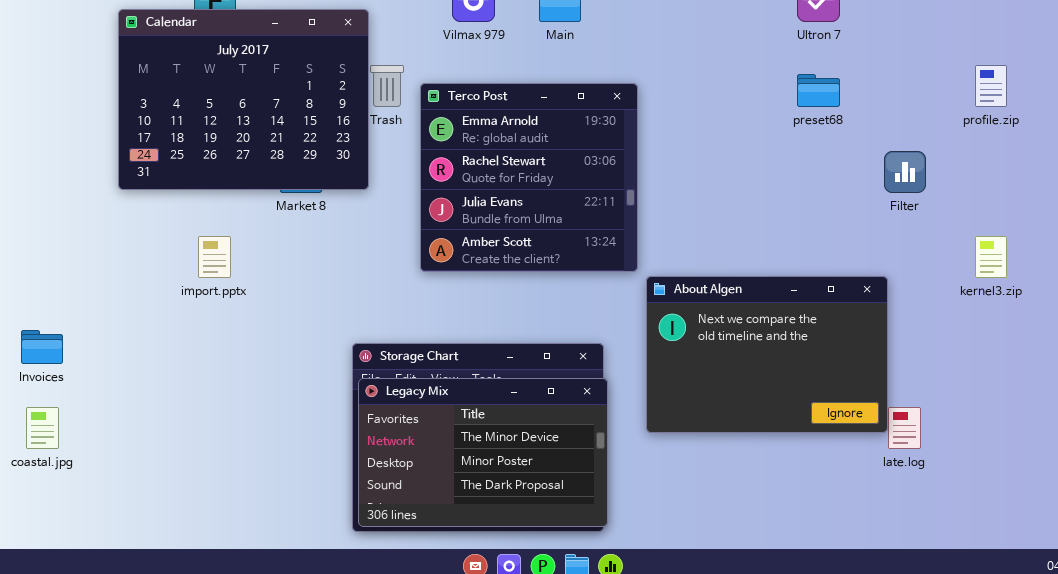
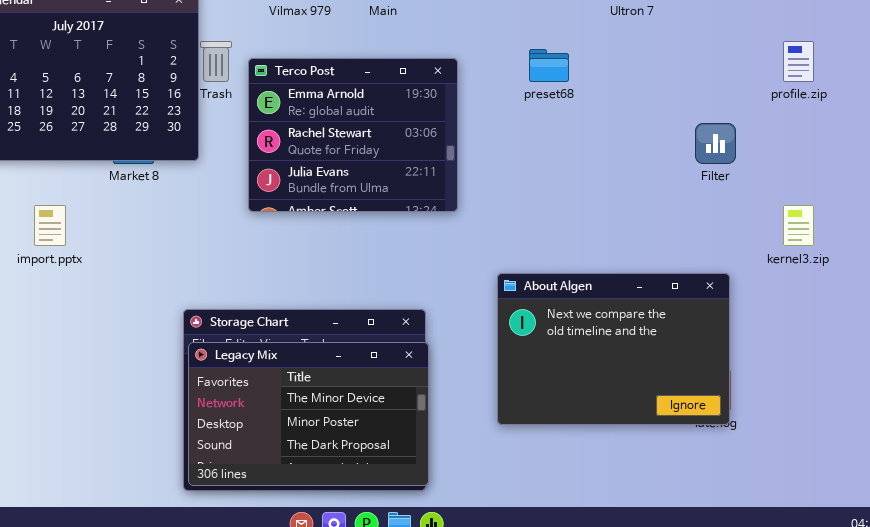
preset68: [797,74,840,107] -> [529,49,569,82], moved
Terco Post: [420,83,638,272] -> [248,58,458,212], resized
About Algen: [646,276,888,433] -> [497,273,730,425], moved

